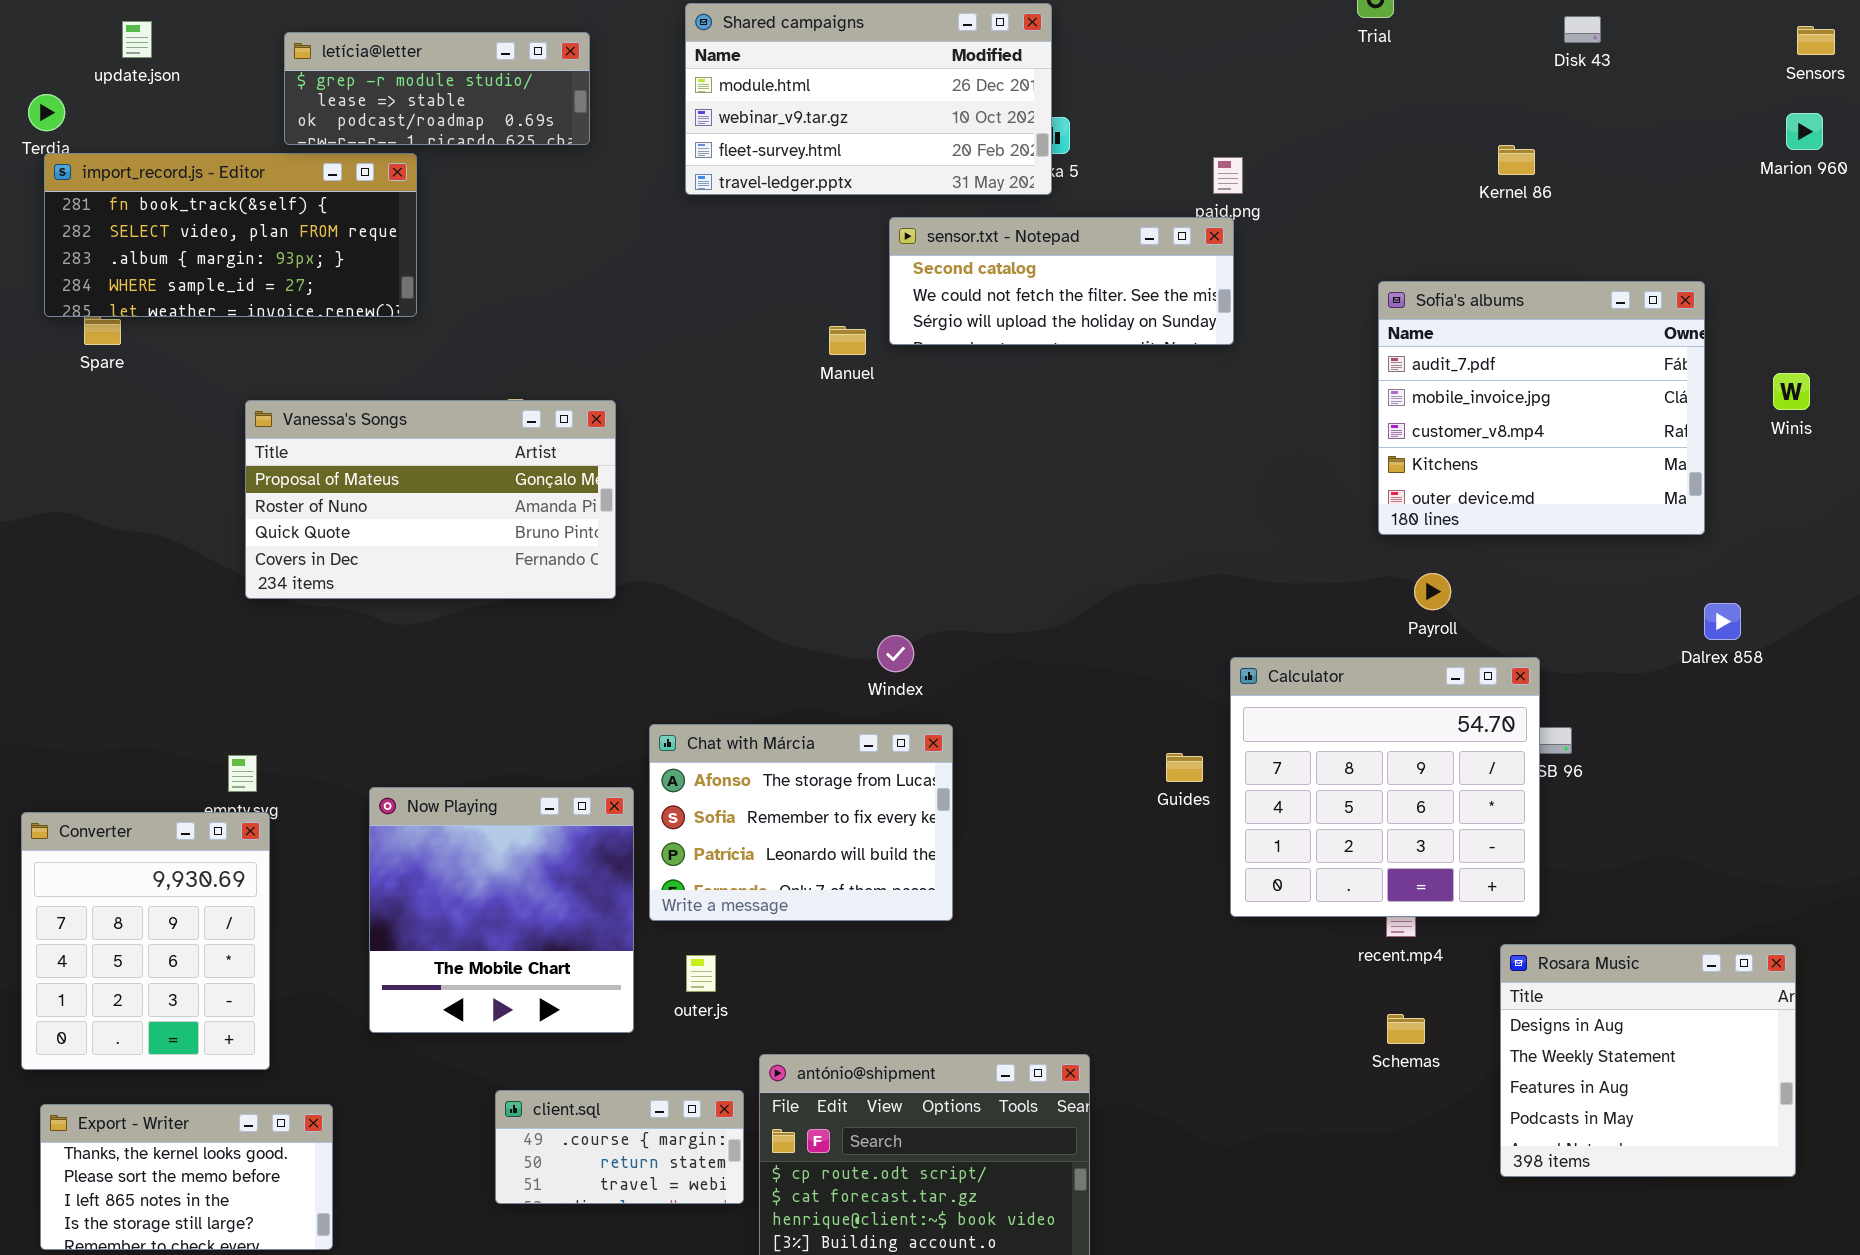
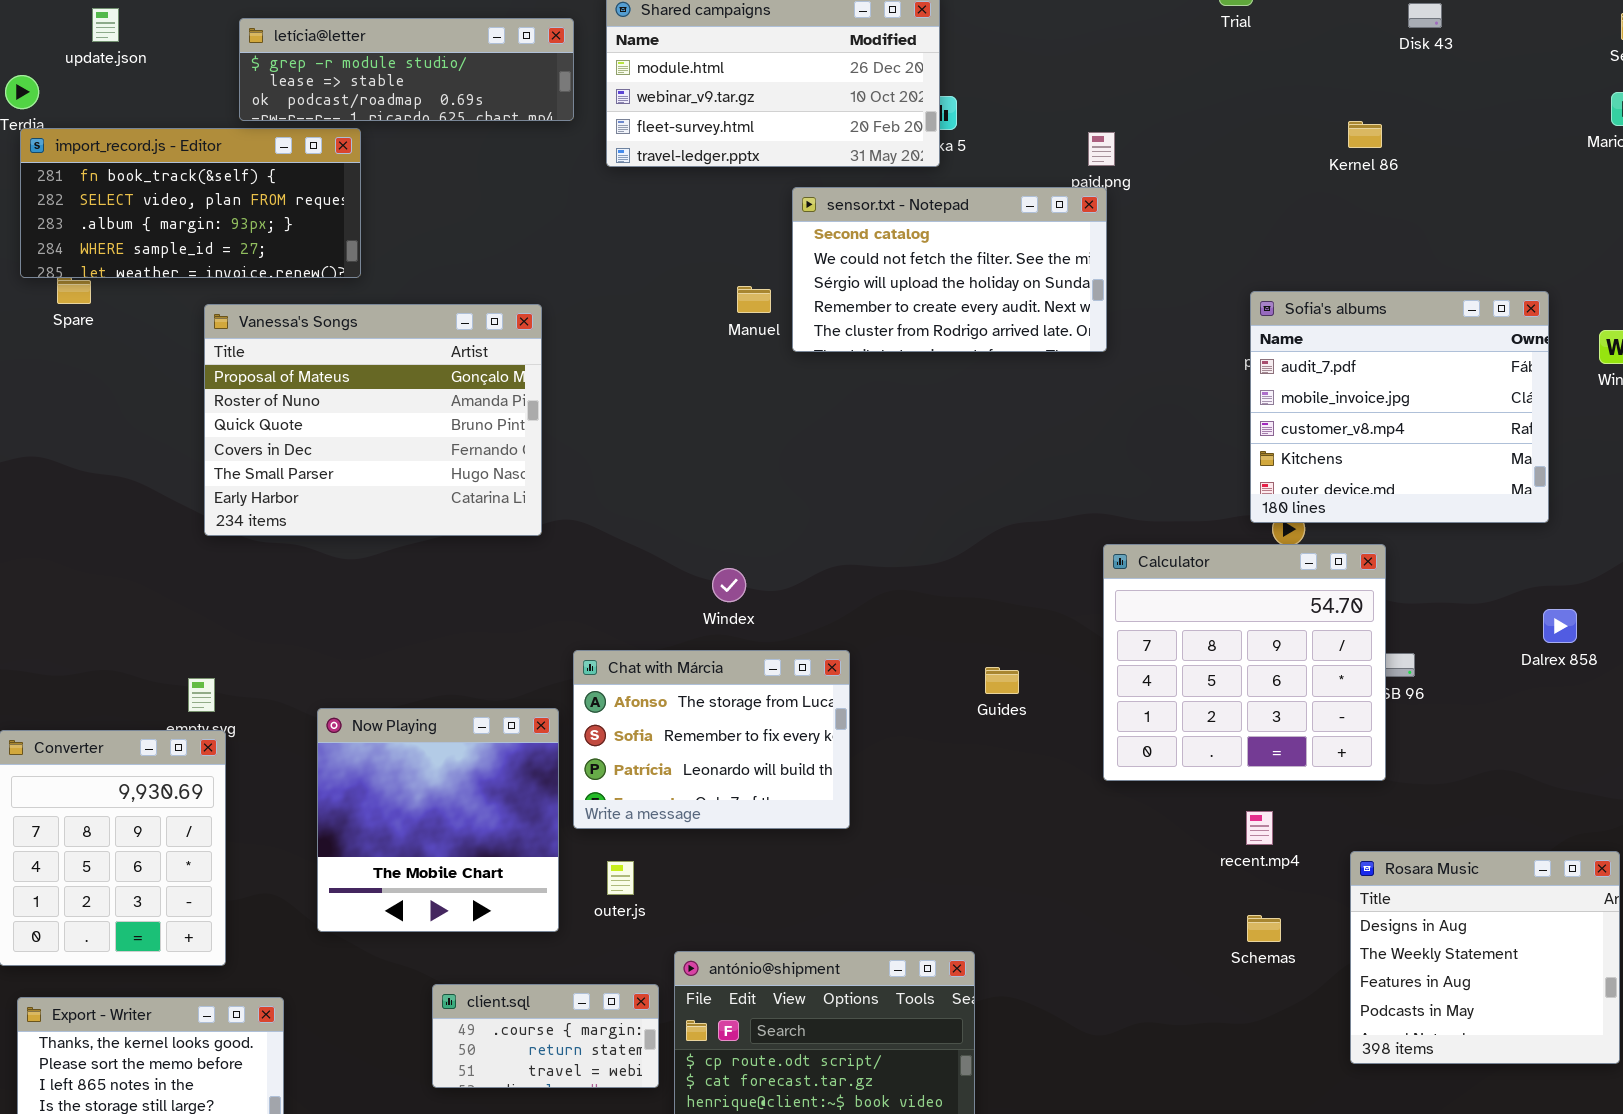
letícia@letter: [284,32,590,145] -> [239,18,574,121], resized
sensor.txt - Notepad: [889,217,1234,345] -> [792,187,1107,352], resized
Sofia's albums: [1378,281,1705,535] -> [1250,291,1549,523], moved
Vanessa's Songs: [245,400,616,599] -> [204,304,542,536], resized
Dalrex 858: [1704,603,1741,640] -> [1543,609,1577,643], moved
Windex: [877,635,914,672] -> [712,568,746,602], moved
Calculator: [1230,657,1540,917] -> [1103,544,1386,781], moved
Guides: [1166,753,1203,782] -> [985,667,1019,694], moved

